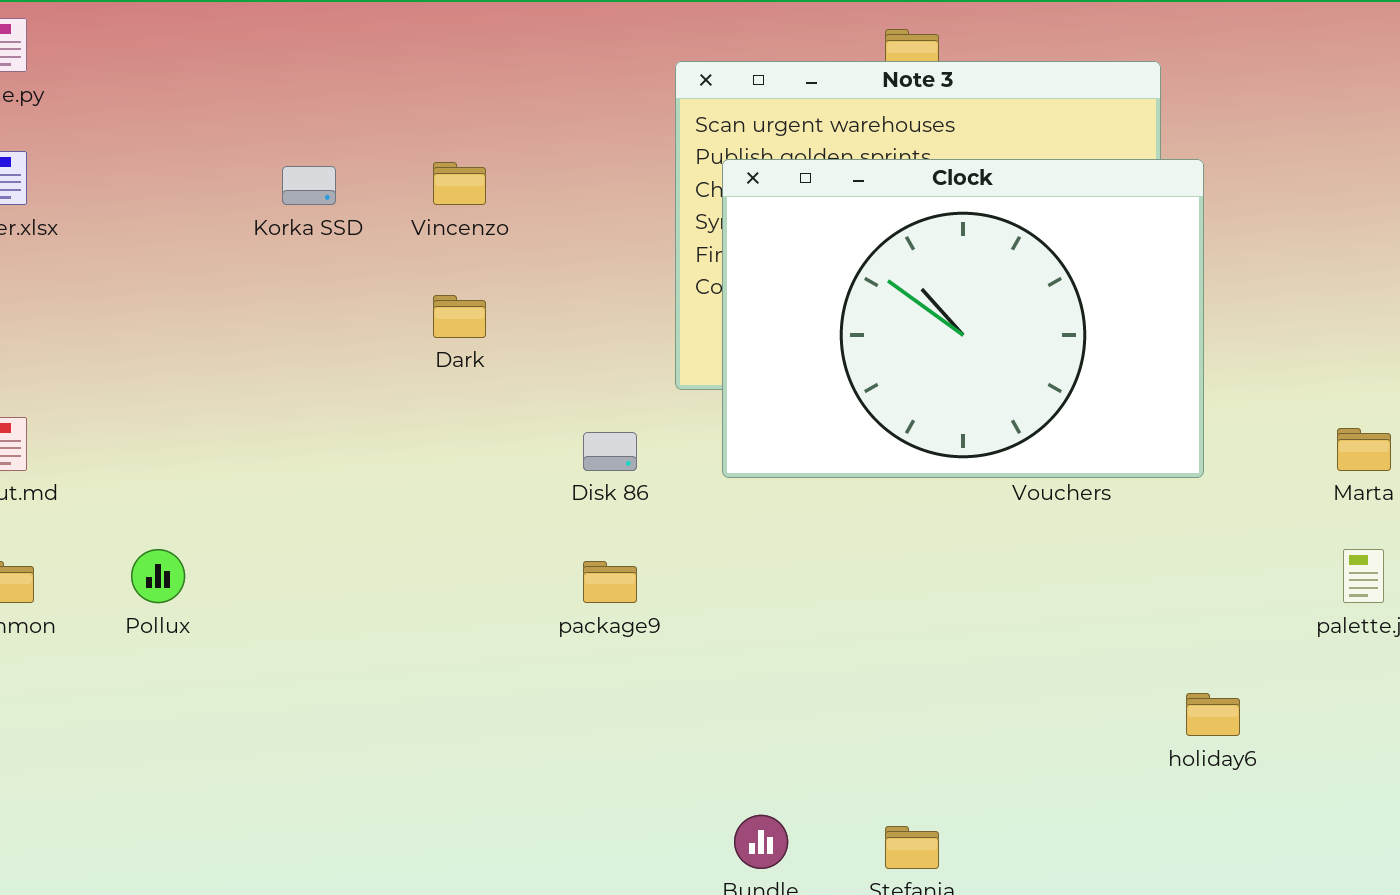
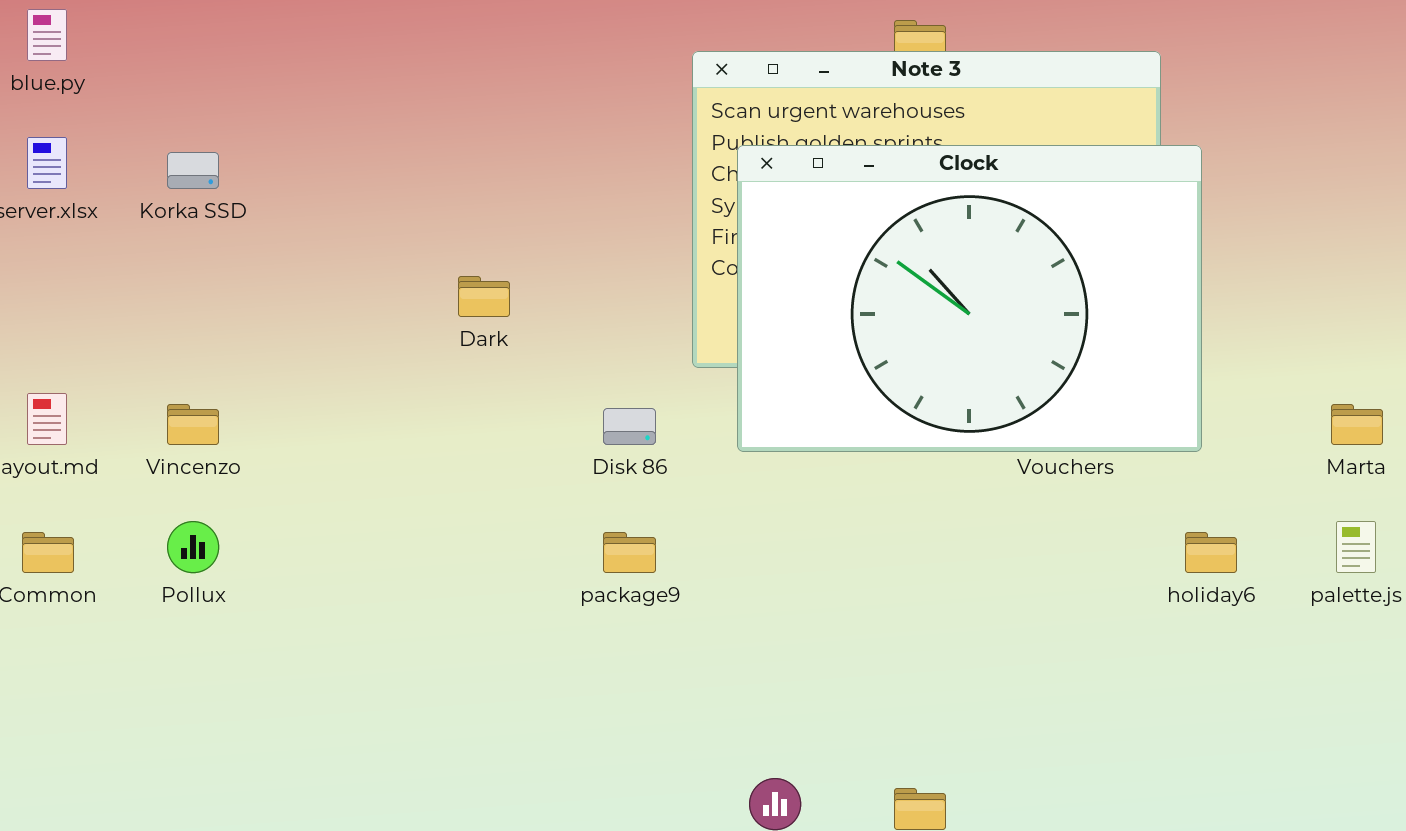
Vincenzo: [433,162,486,205] -> [167,404,219,445], moved
Korka SSD: [282,166,336,205] -> [167,152,219,189], moved
holiday6: [1186,693,1240,736] -> [1185,532,1237,573], moved

